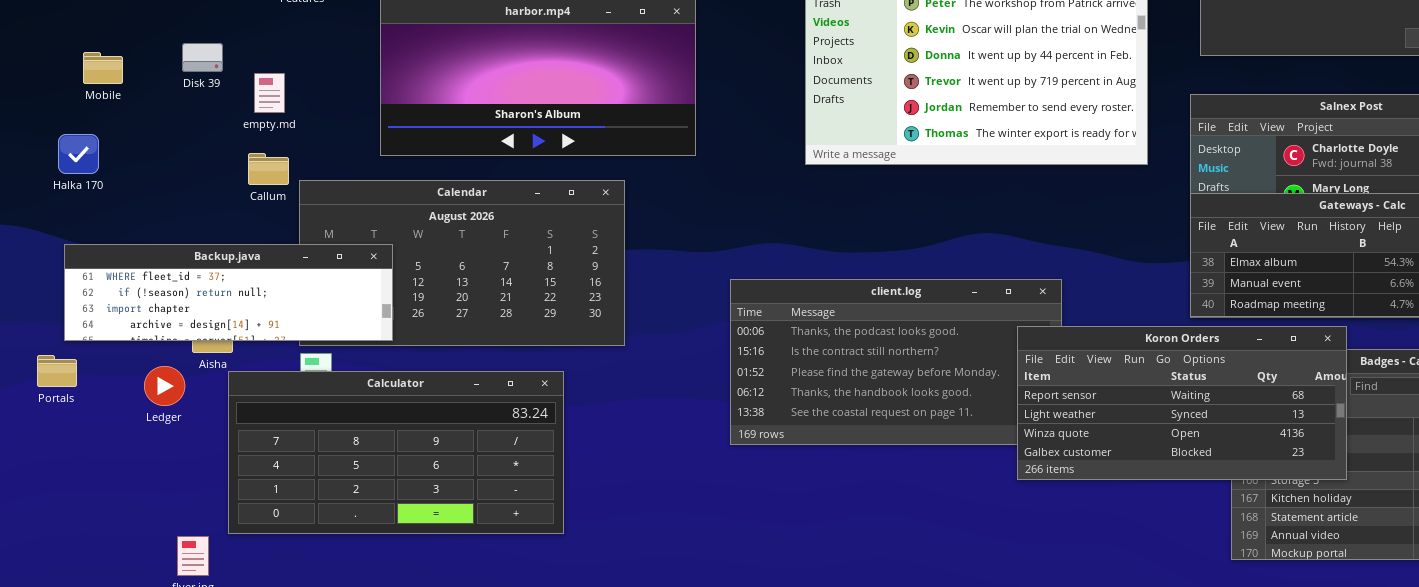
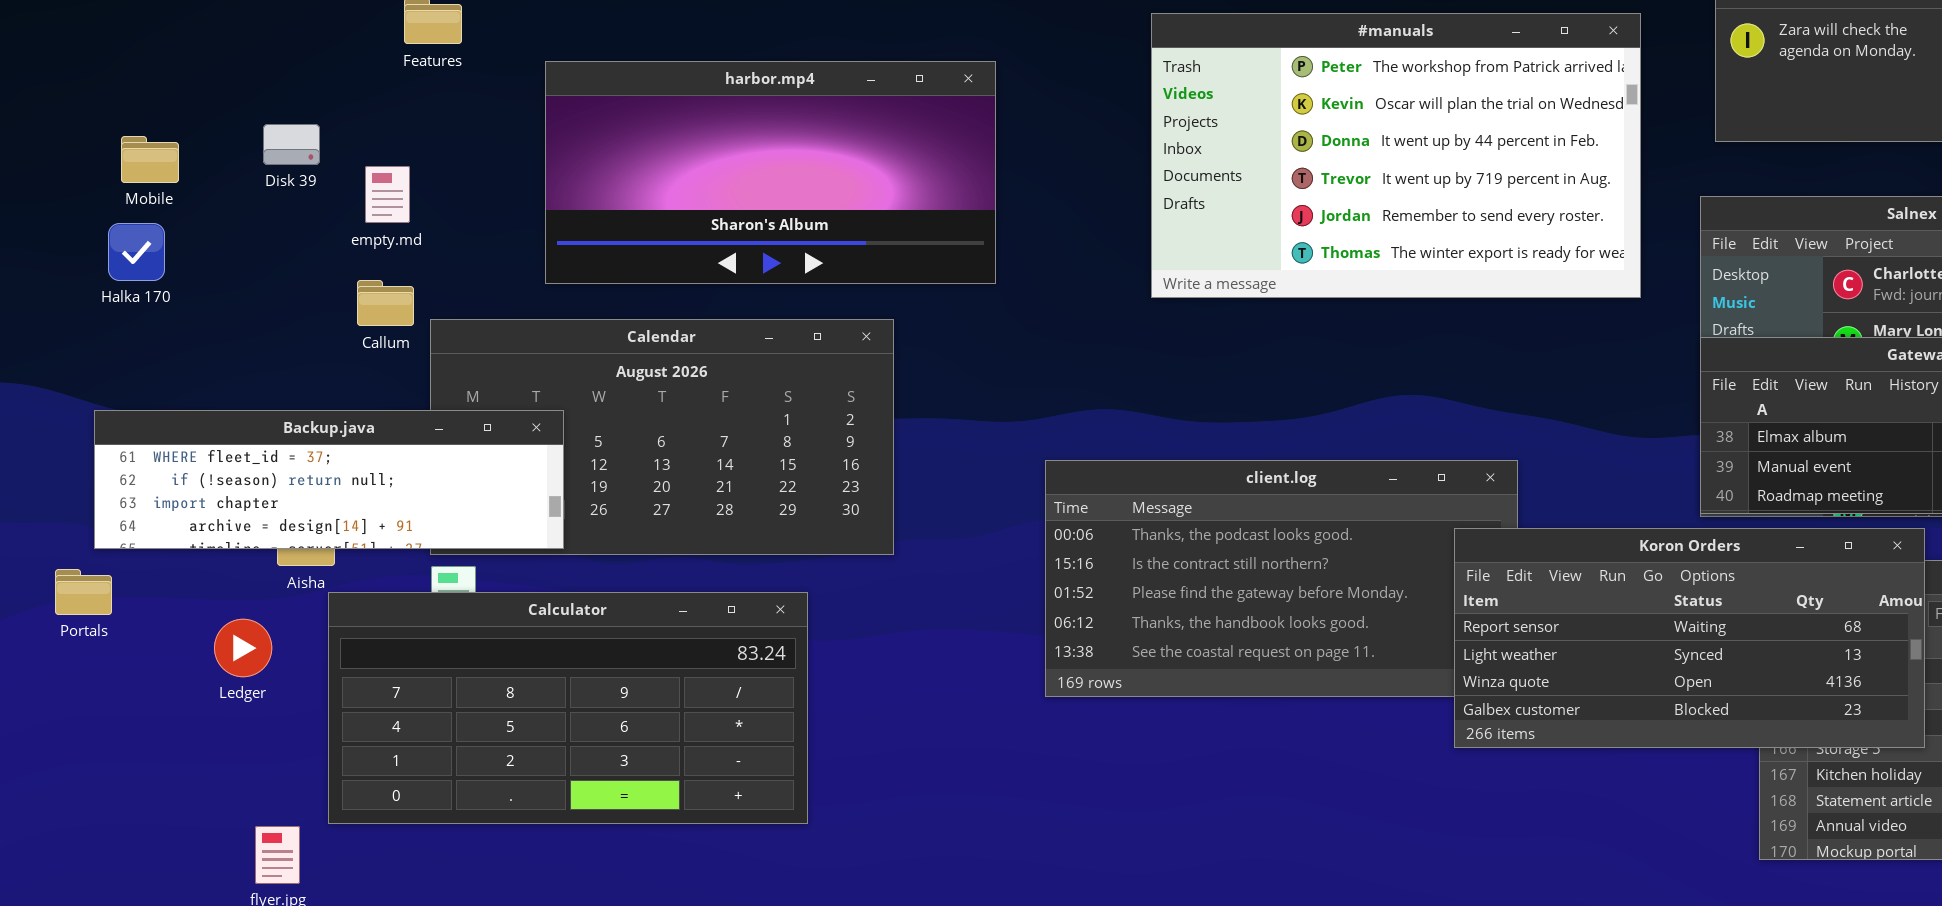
Halka 170: [58,134,99,174] -> [108,223,165,281], moved
Ledger: [144,366,185,406] -> [214,619,272,677], moved

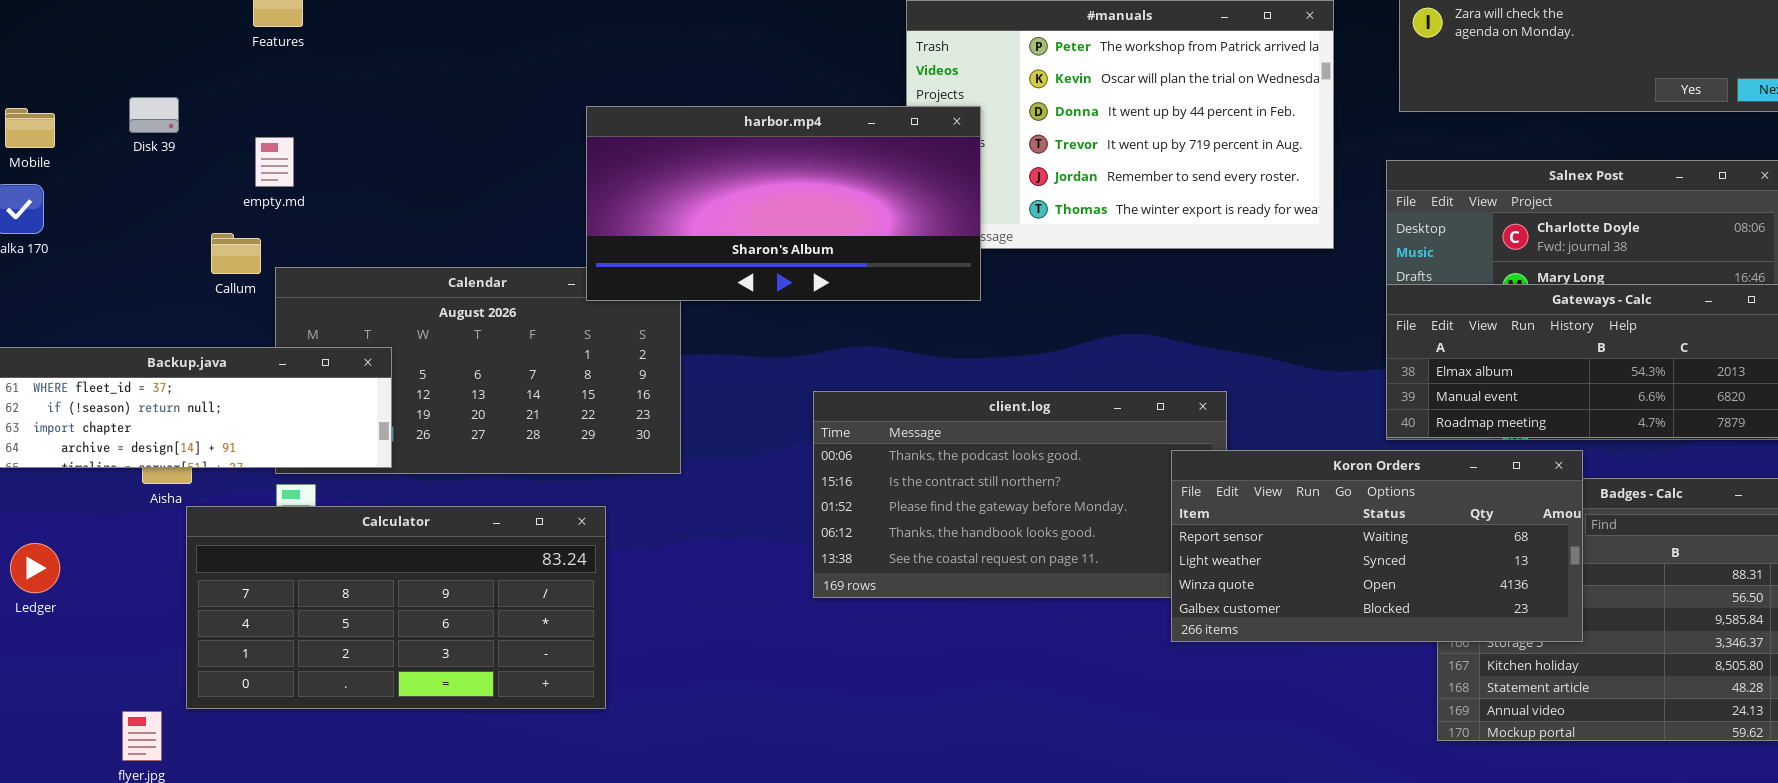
harbor.mp4: [545,61,996,284] -> [586,106,981,301], moved
empty.md: [365,166,410,223] -> [255,137,294,187], moved
Ledger: [214,619,272,677] -> [10,543,60,593], moved

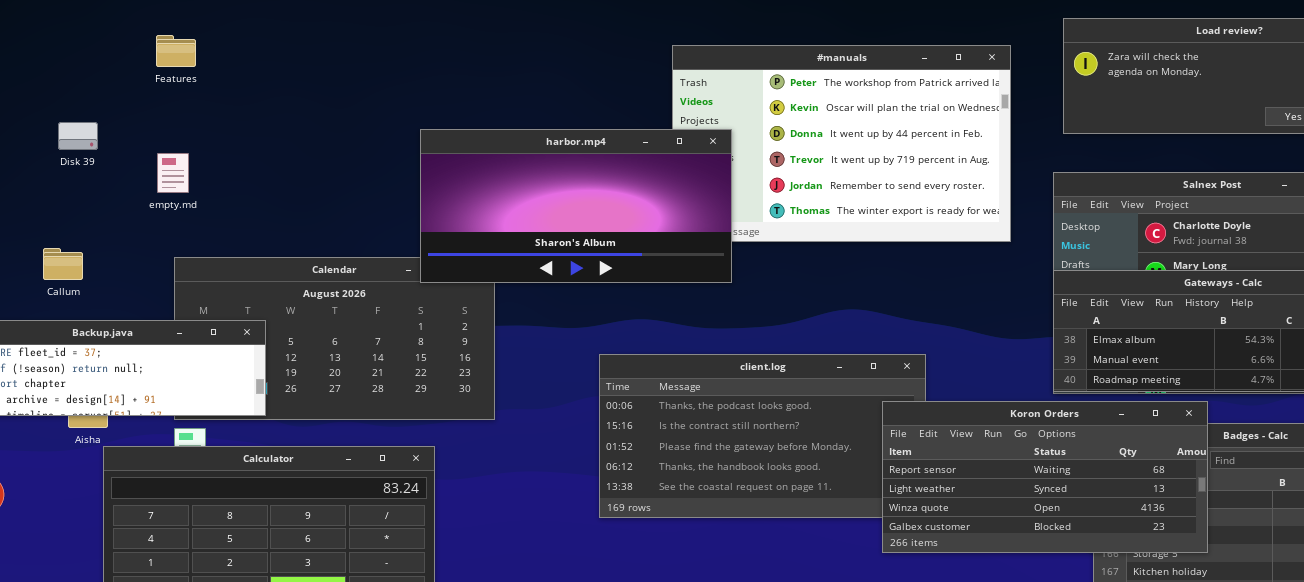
Callum: [211,233,261,274] -> [43,248,83,280], moved

